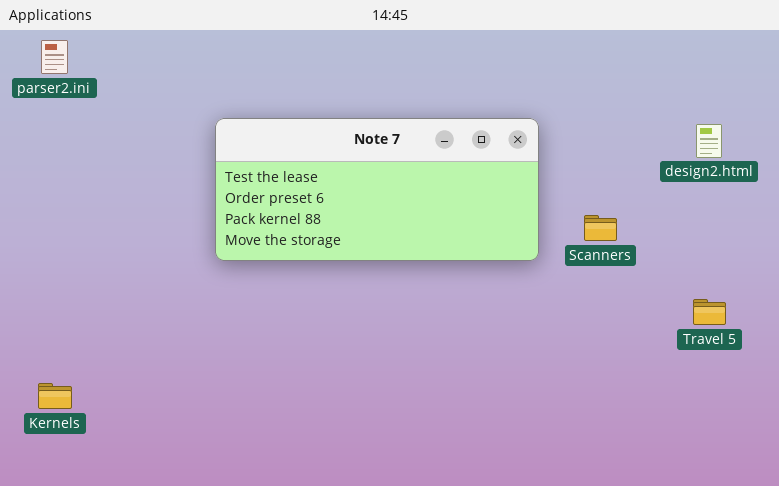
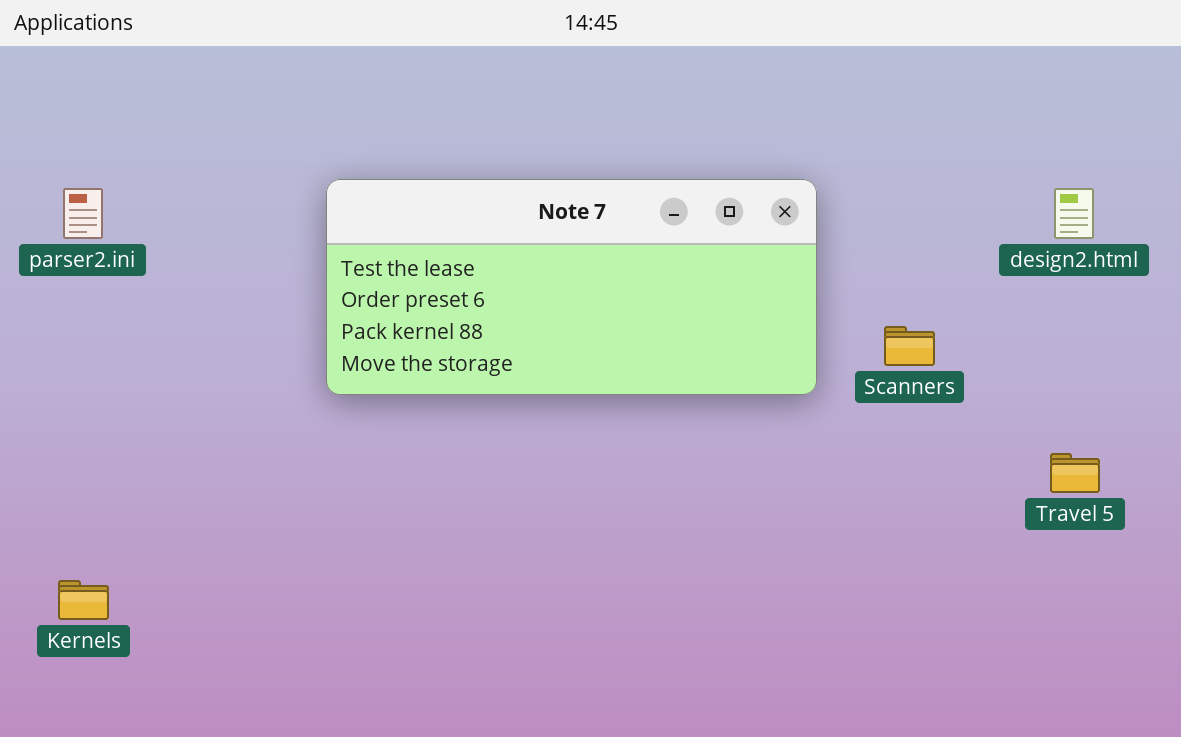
parser2.ini: [41,40,68,74] -> [63,188,103,239], moved

